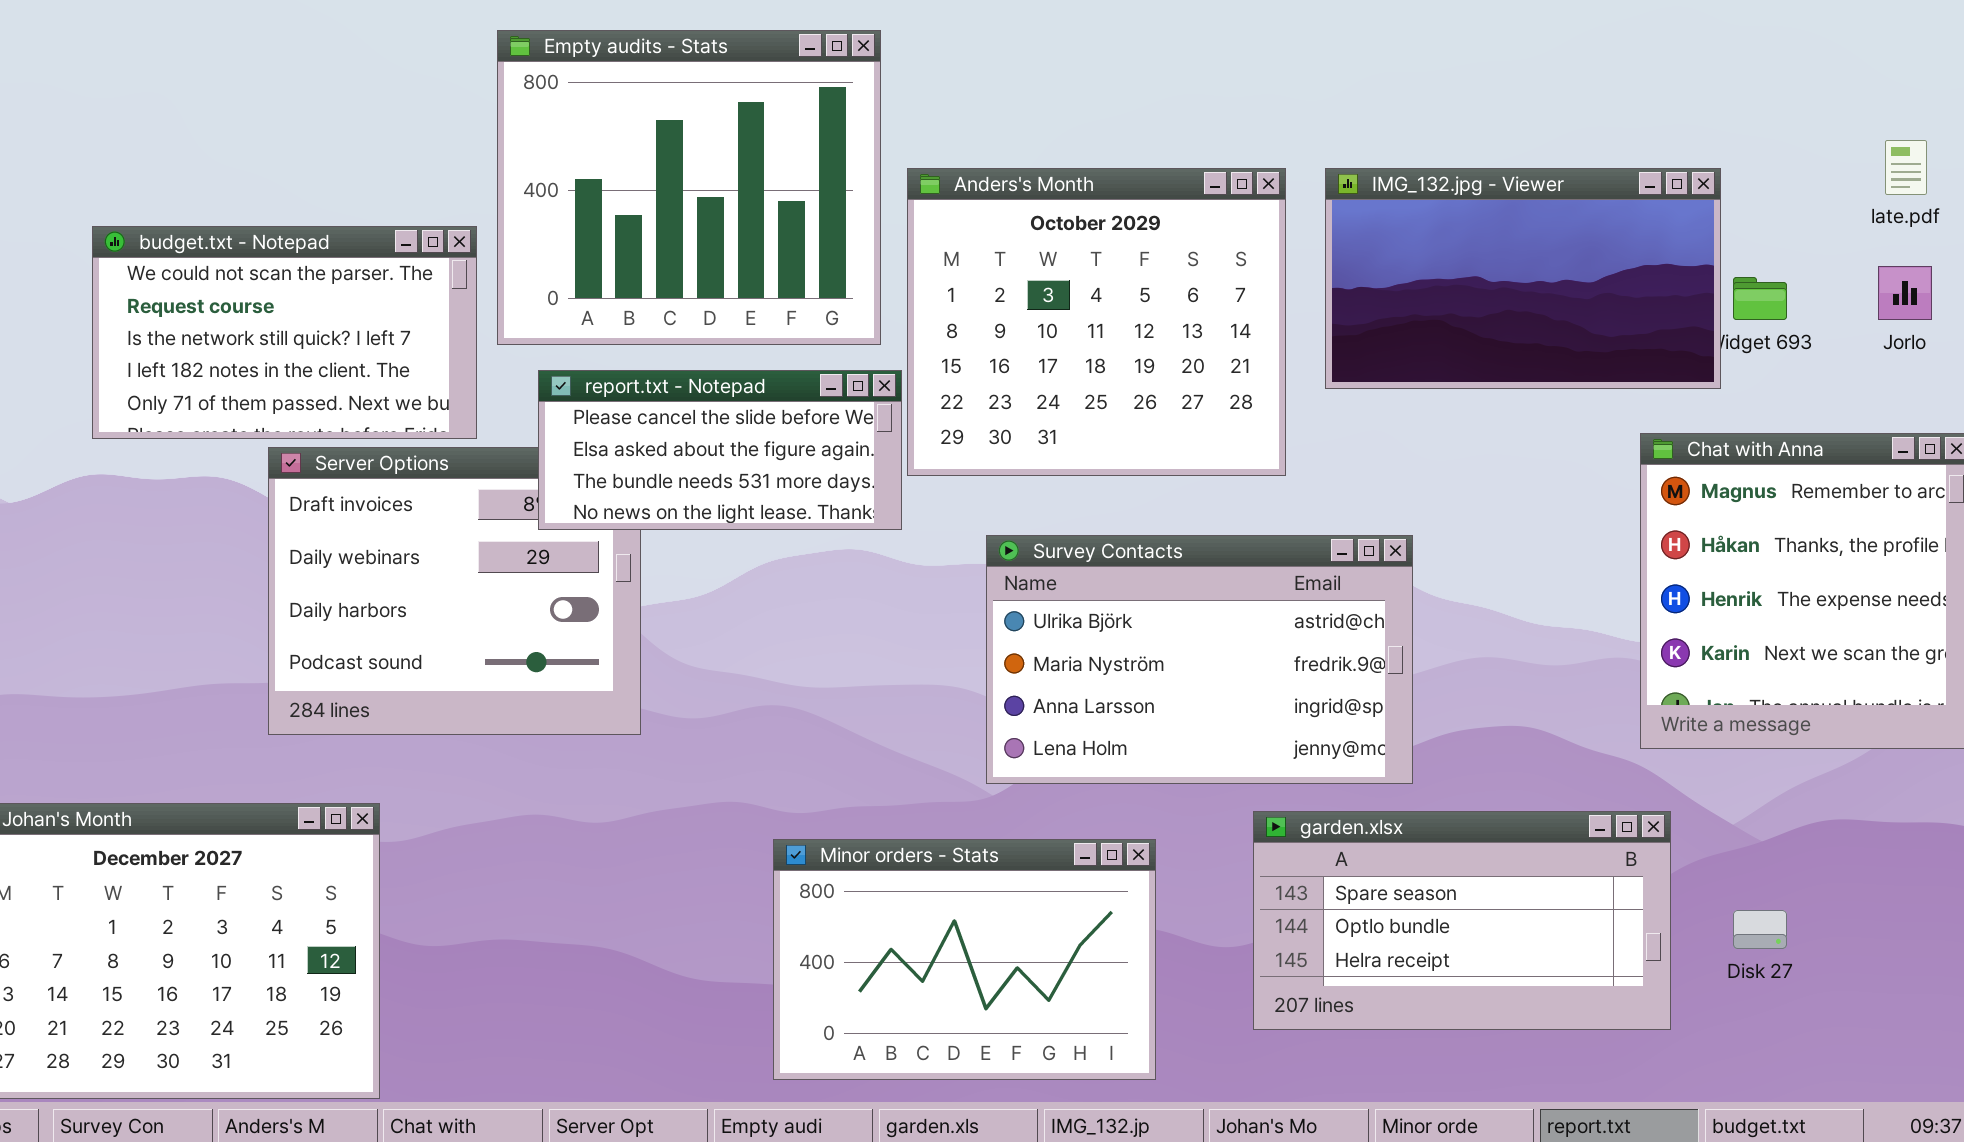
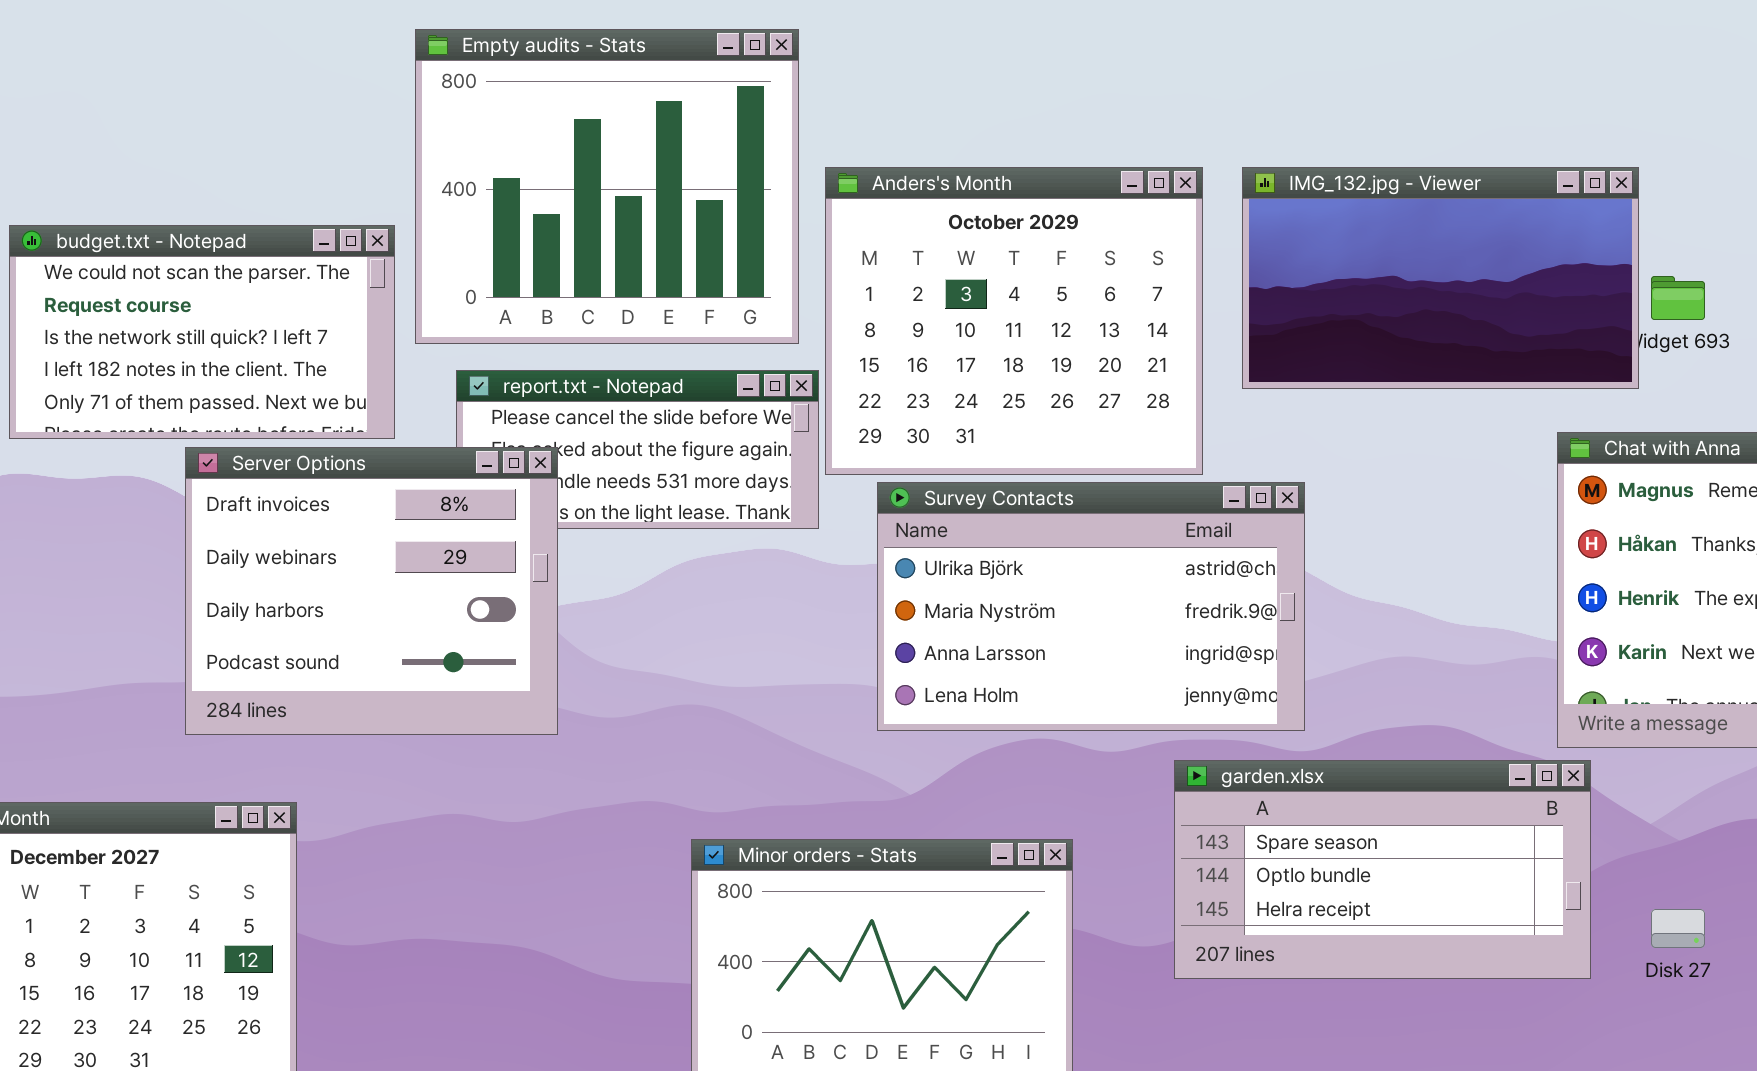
Server Options: [268,447,641,735] -> [185,447,558,735], raised
Survey Contacts: [986,535,1413,784] -> [877,482,1305,731], moved
garden.xlsx: [1253,811,1671,1030] -> [1174,760,1591,979], moved

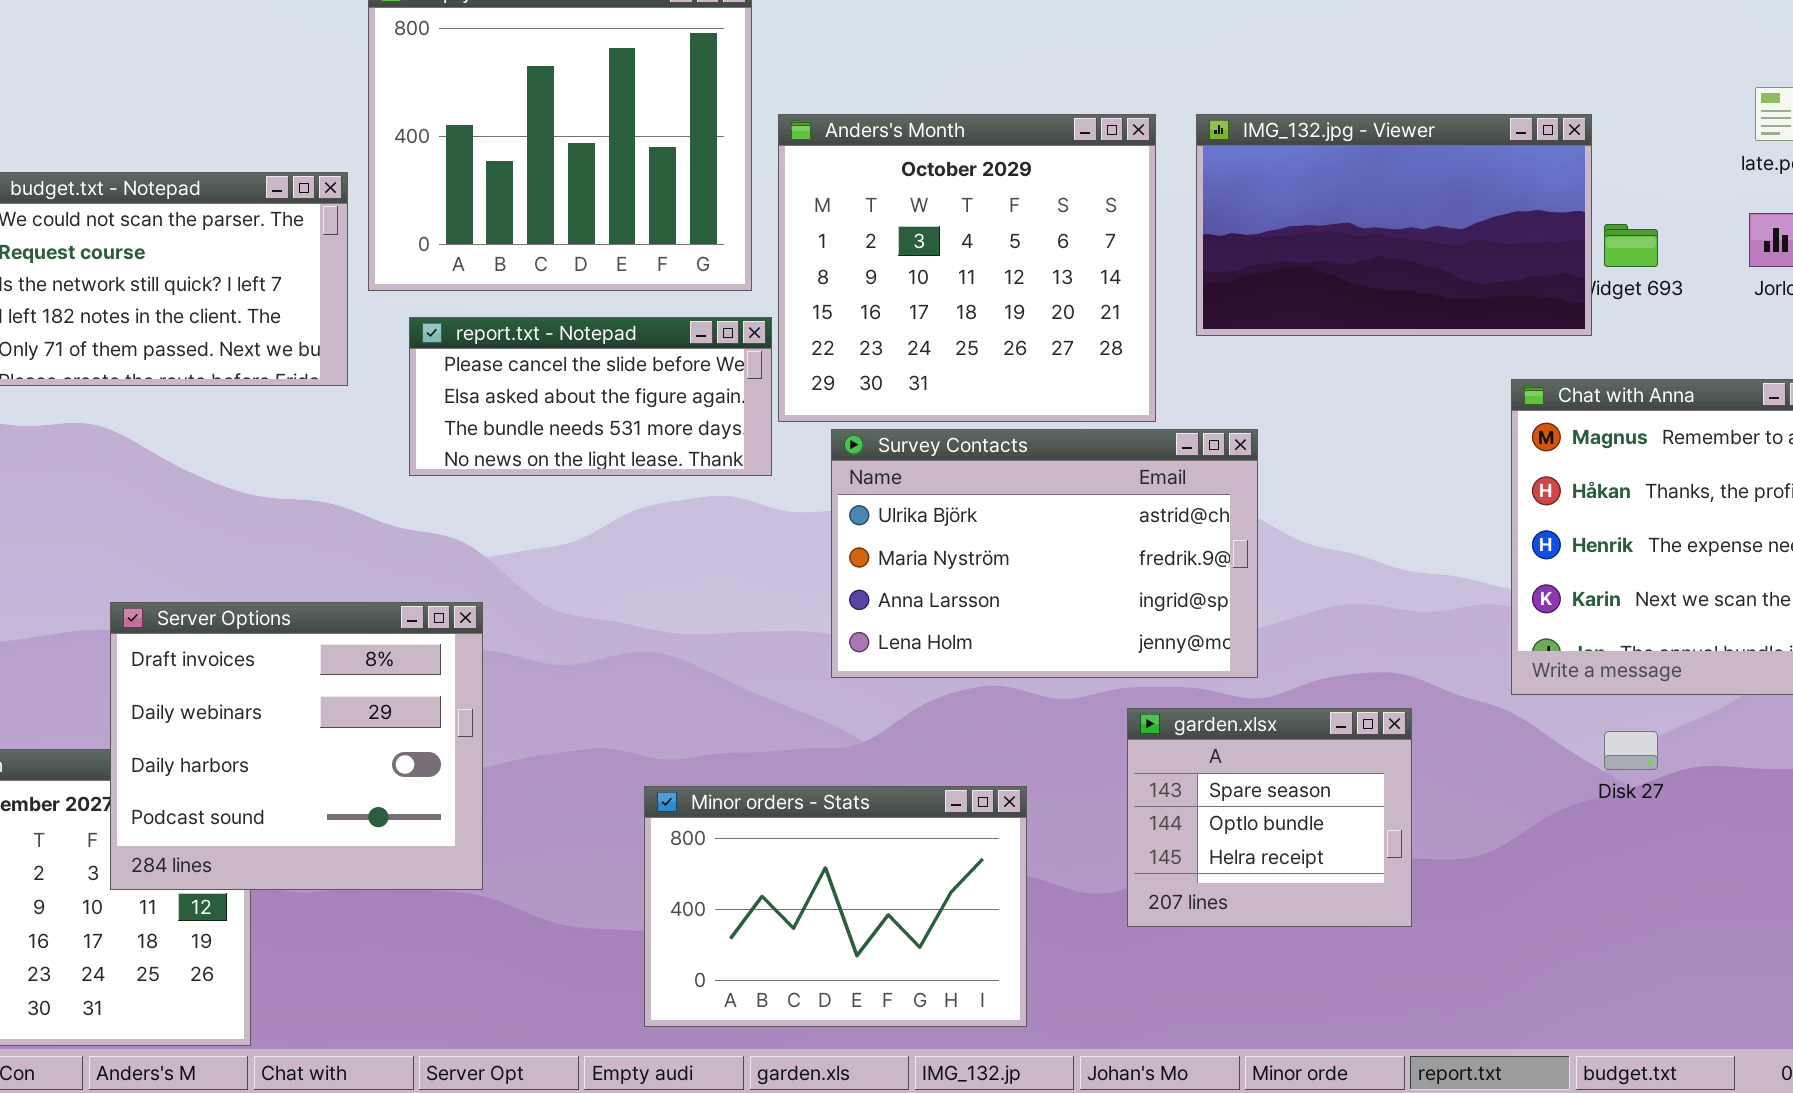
Server Options: [185,447,558,735] -> [110,602,483,890], moved
garden.xlsx: [1174,760,1591,979] -> [1127,708,1412,927], resized
Disk 27: [1651,909,1705,948] -> [1604,731,1658,770], moved

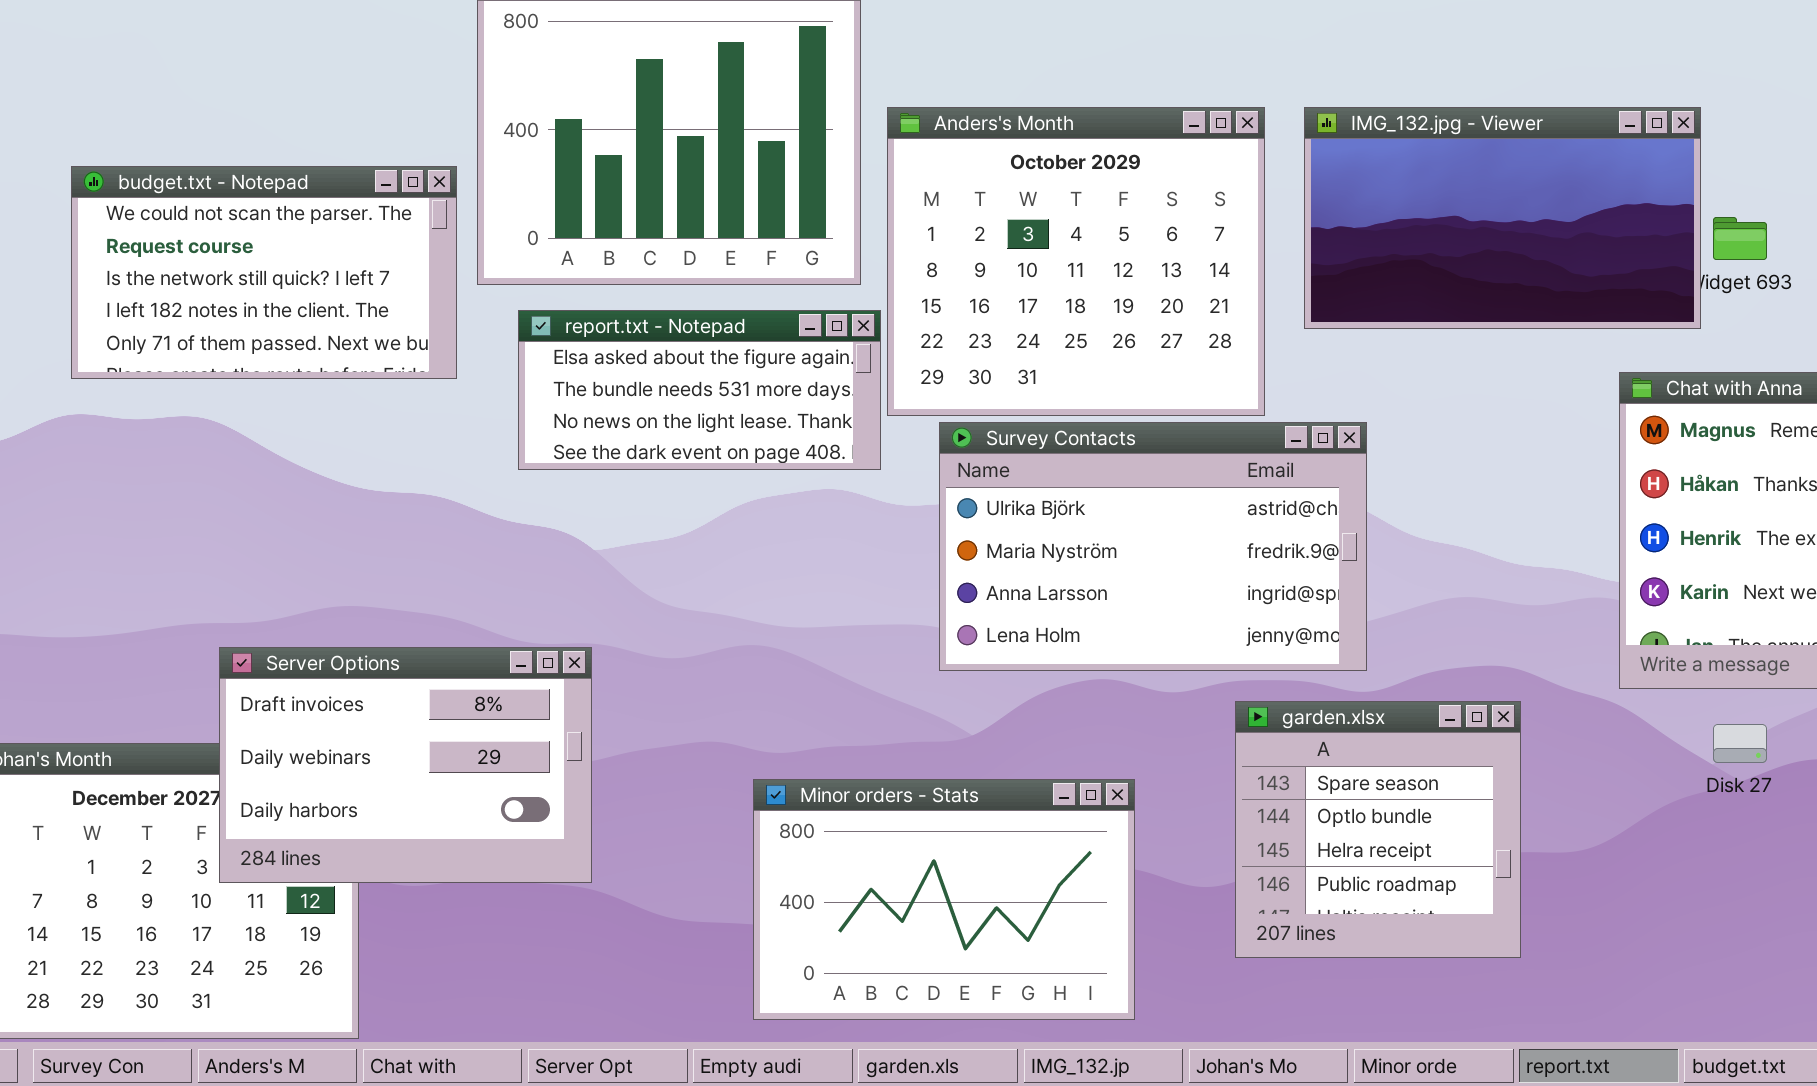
report.txt - Notepad: [409,317,772,476] -> [518,310,881,470], scrolled down 1 row
Server Options: [110,602,483,890] -> [219,647,592,883], resized
garden.xlsx: [1127,708,1412,927] -> [1235,701,1521,958], resized

